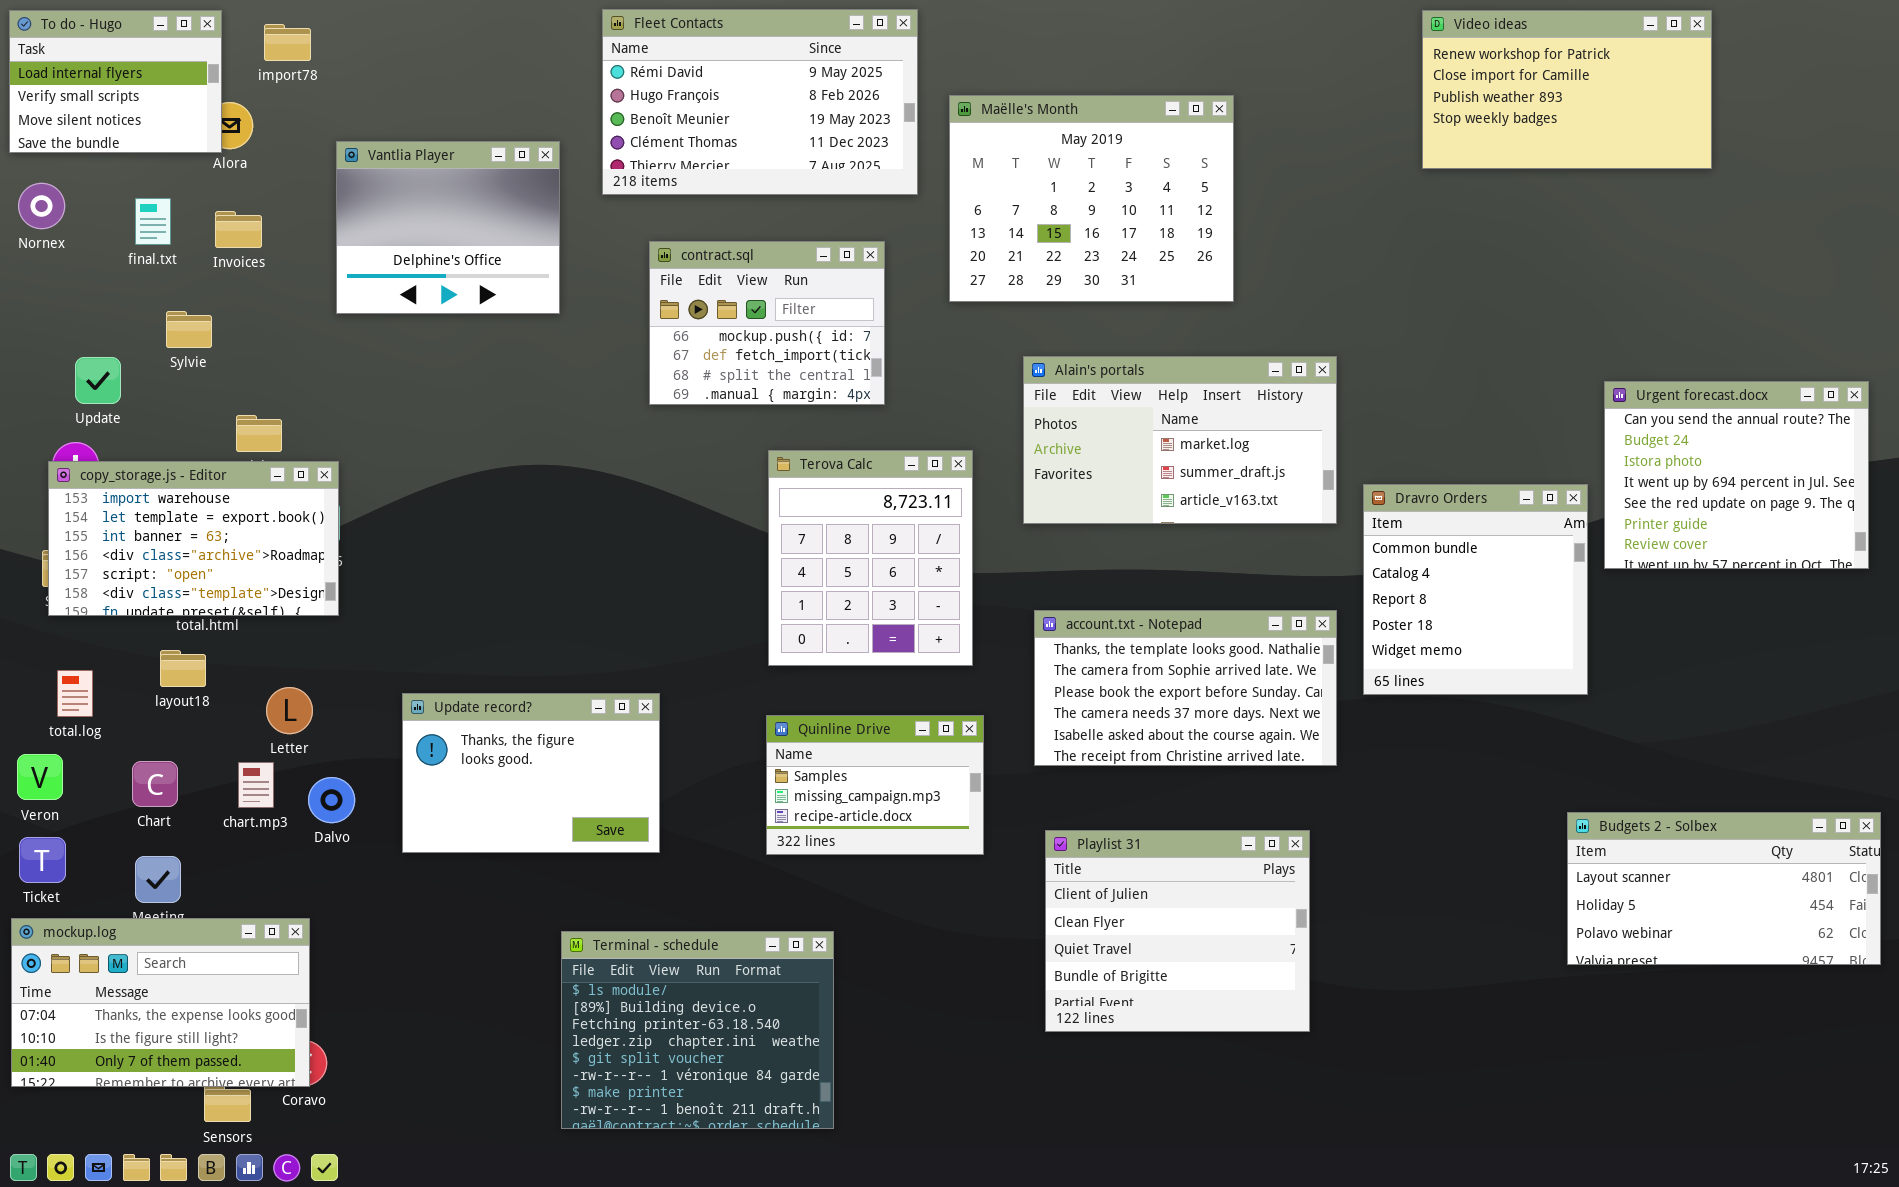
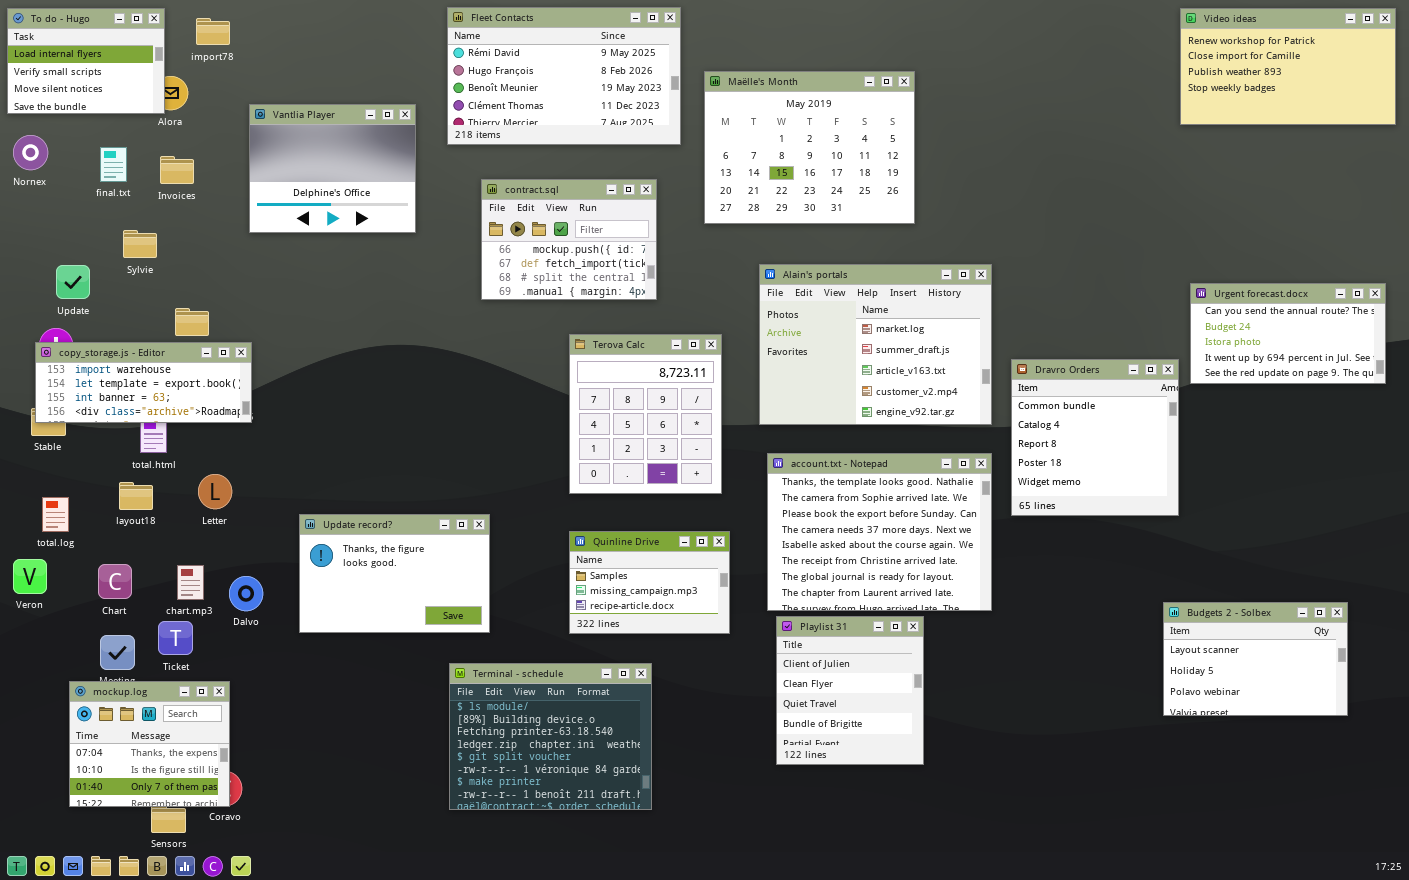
Video ideas: [1422,10,1712,169] -> [1180,8,1396,125], moved
Alain's portals: [1023,356,1337,524] -> [759,264,992,425], resized
Urgent forecast.docx: [1604,381,1869,569] -> [1190,283,1386,384], resized
copy_storage.js - Editor: [48,461,339,616] -> [35,342,252,423], resized
account.txt - Notepad: [1034,610,1337,766] -> [767,453,992,611], resized
Letter: [266,687,313,734] -> [198,474,232,509], moved
Budgets 2 - Solbex: [1567,812,1881,965] -> [1163,602,1348,716], resized
Playlist 31: [1045,830,1310,1032] -> [776,616,924,765], resized
Ticket: [19,837,66,883] -> [158,621,193,655], moved
mockup.log: [11,918,310,1087] -> [69,681,230,807], resized
Terminal - schedule: [561,931,834,1129] -> [449,663,652,810], moved

